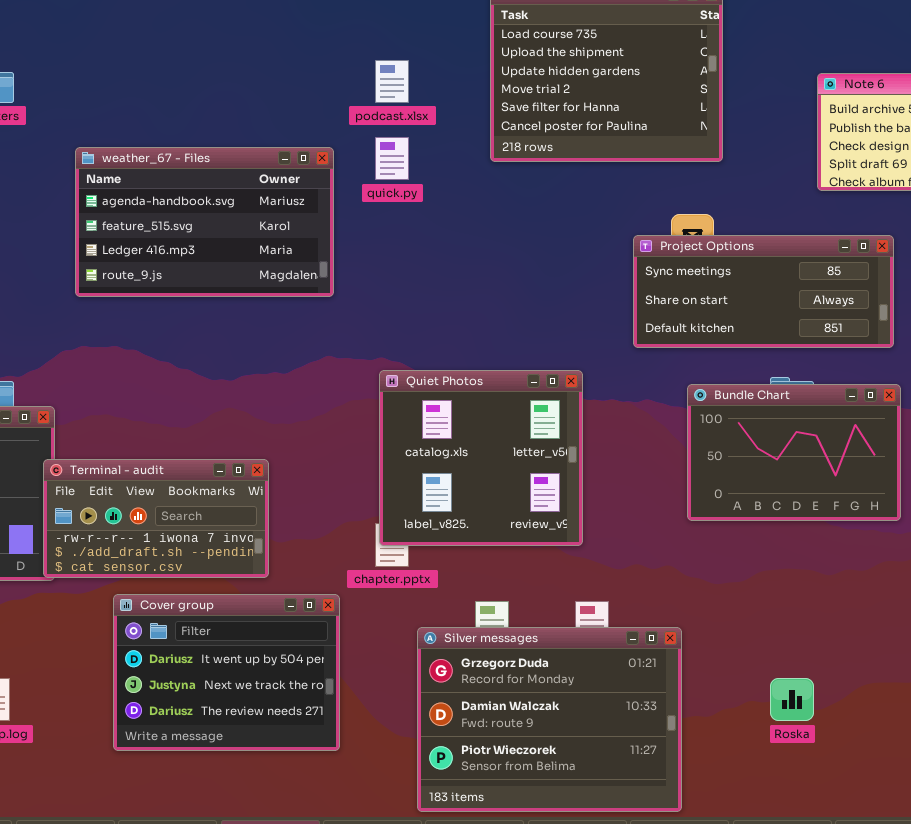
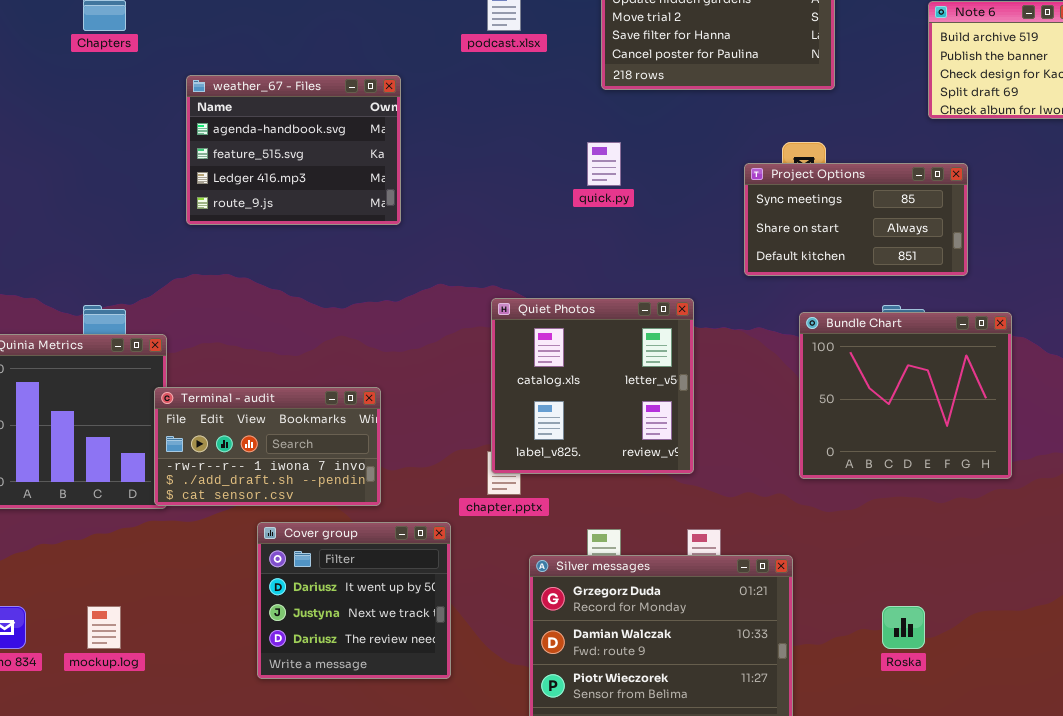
quick.py: [375,137,409,180] -> [587,142,621,186], moved
weather_67 - Files: [75,147,334,297] -> [186,75,401,225], resized
Project Options: [633,235,894,348] -> [744,163,968,276], resized
Bundle Chart: [687,384,901,521] -> [799,312,1012,479], resized
Cover group: [113,594,340,751] -> [257,522,451,679], resized

